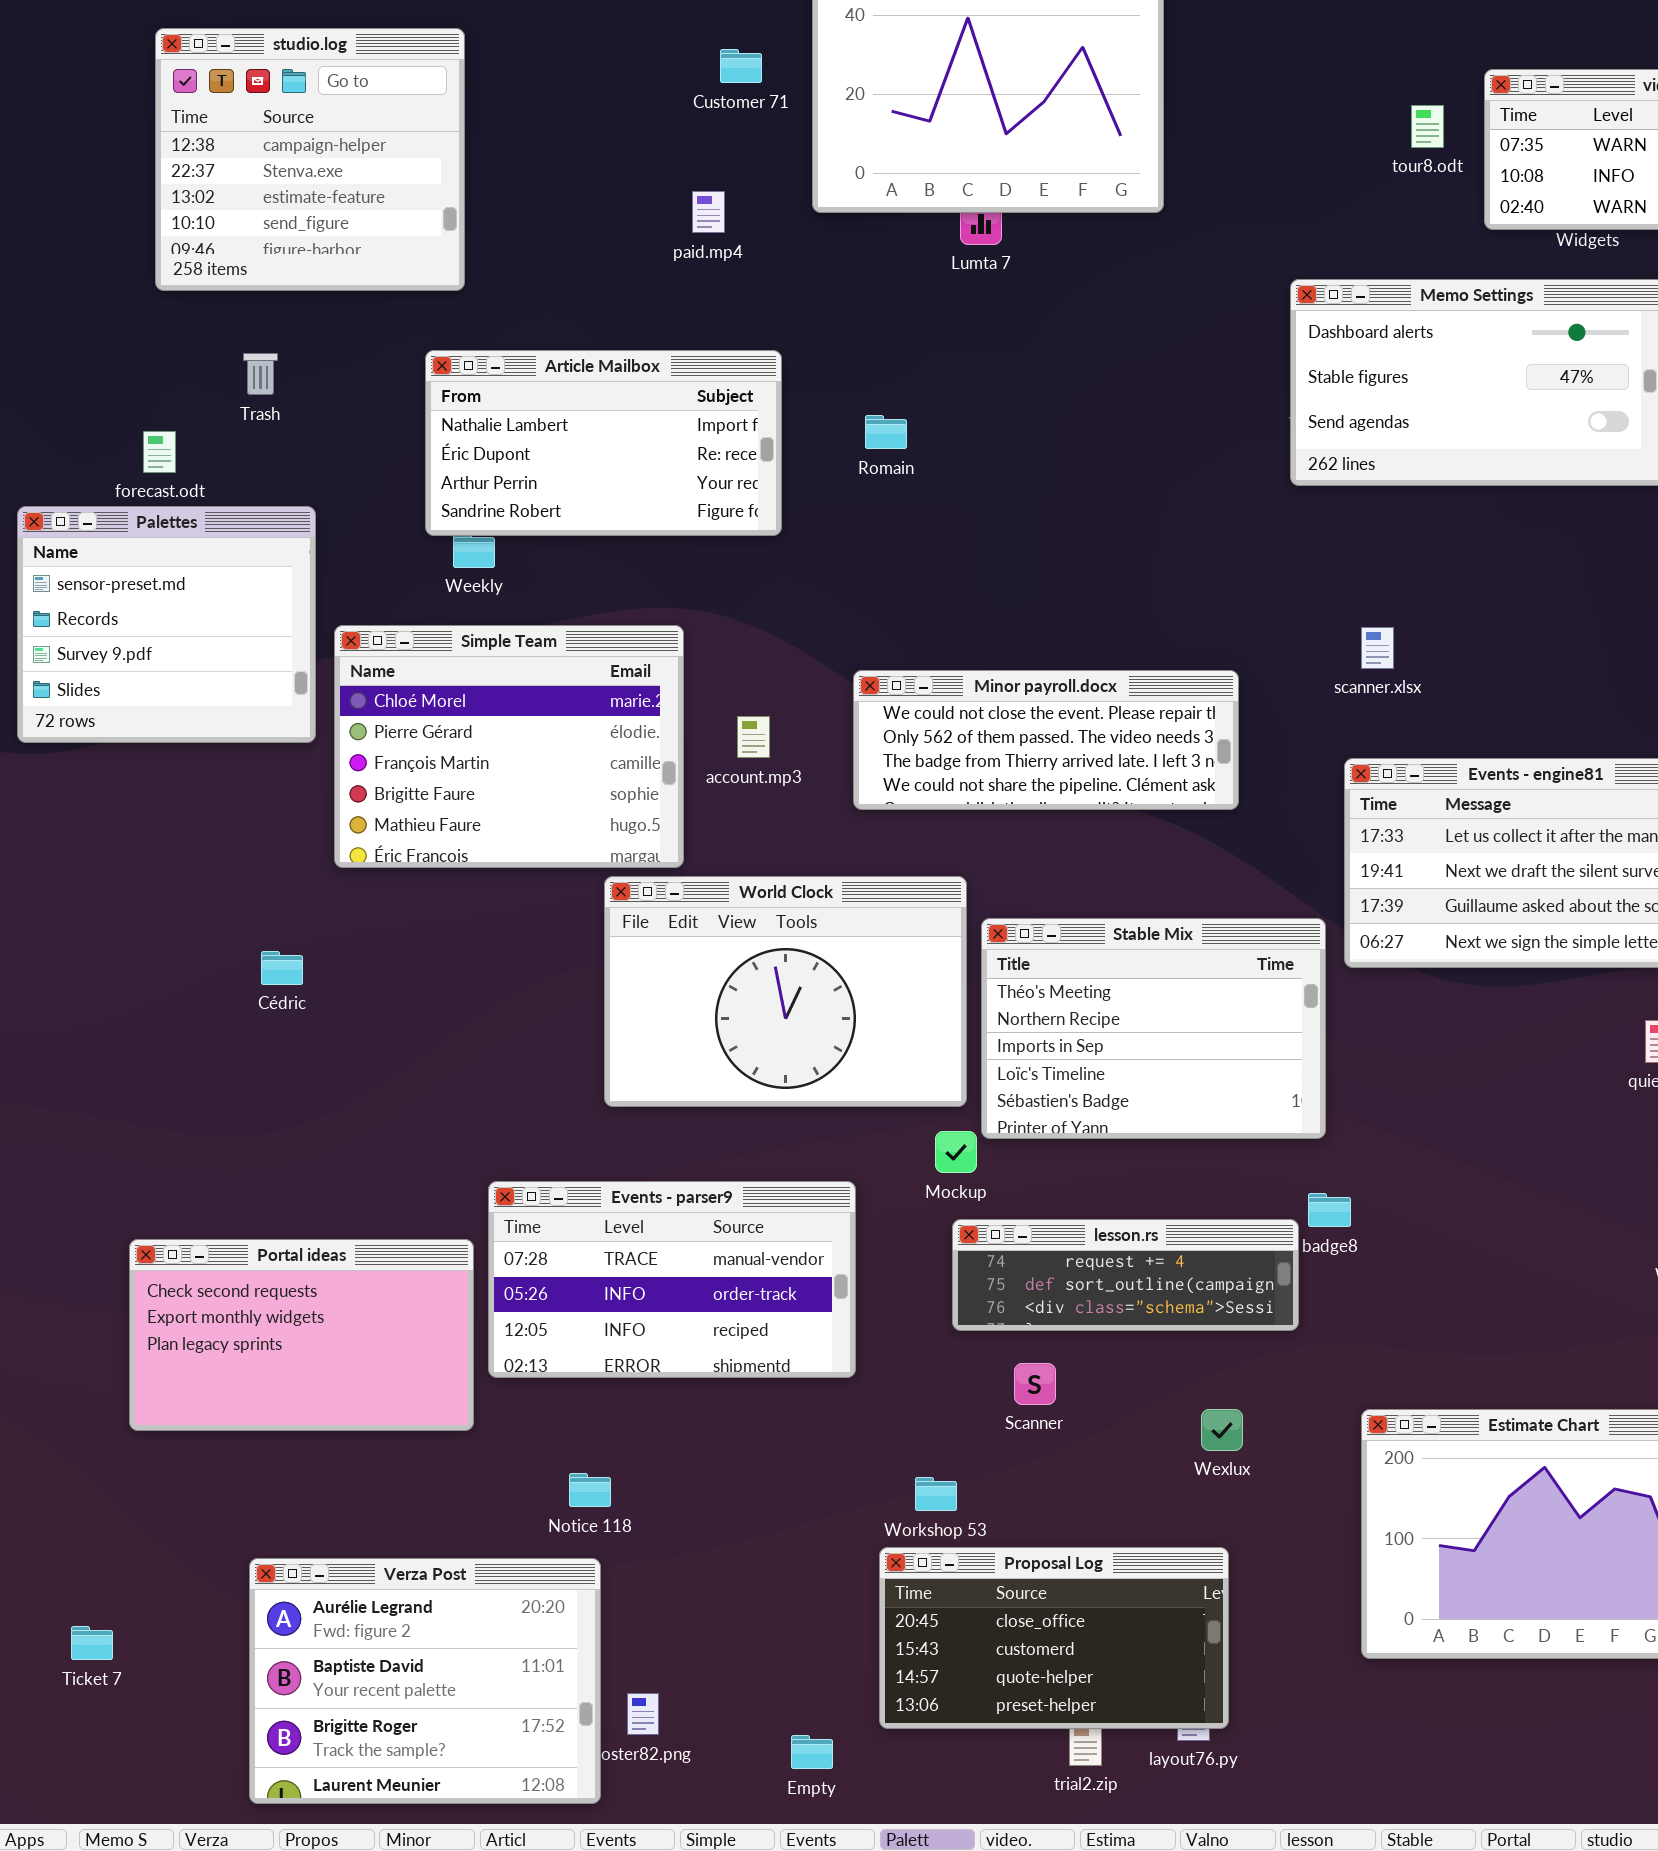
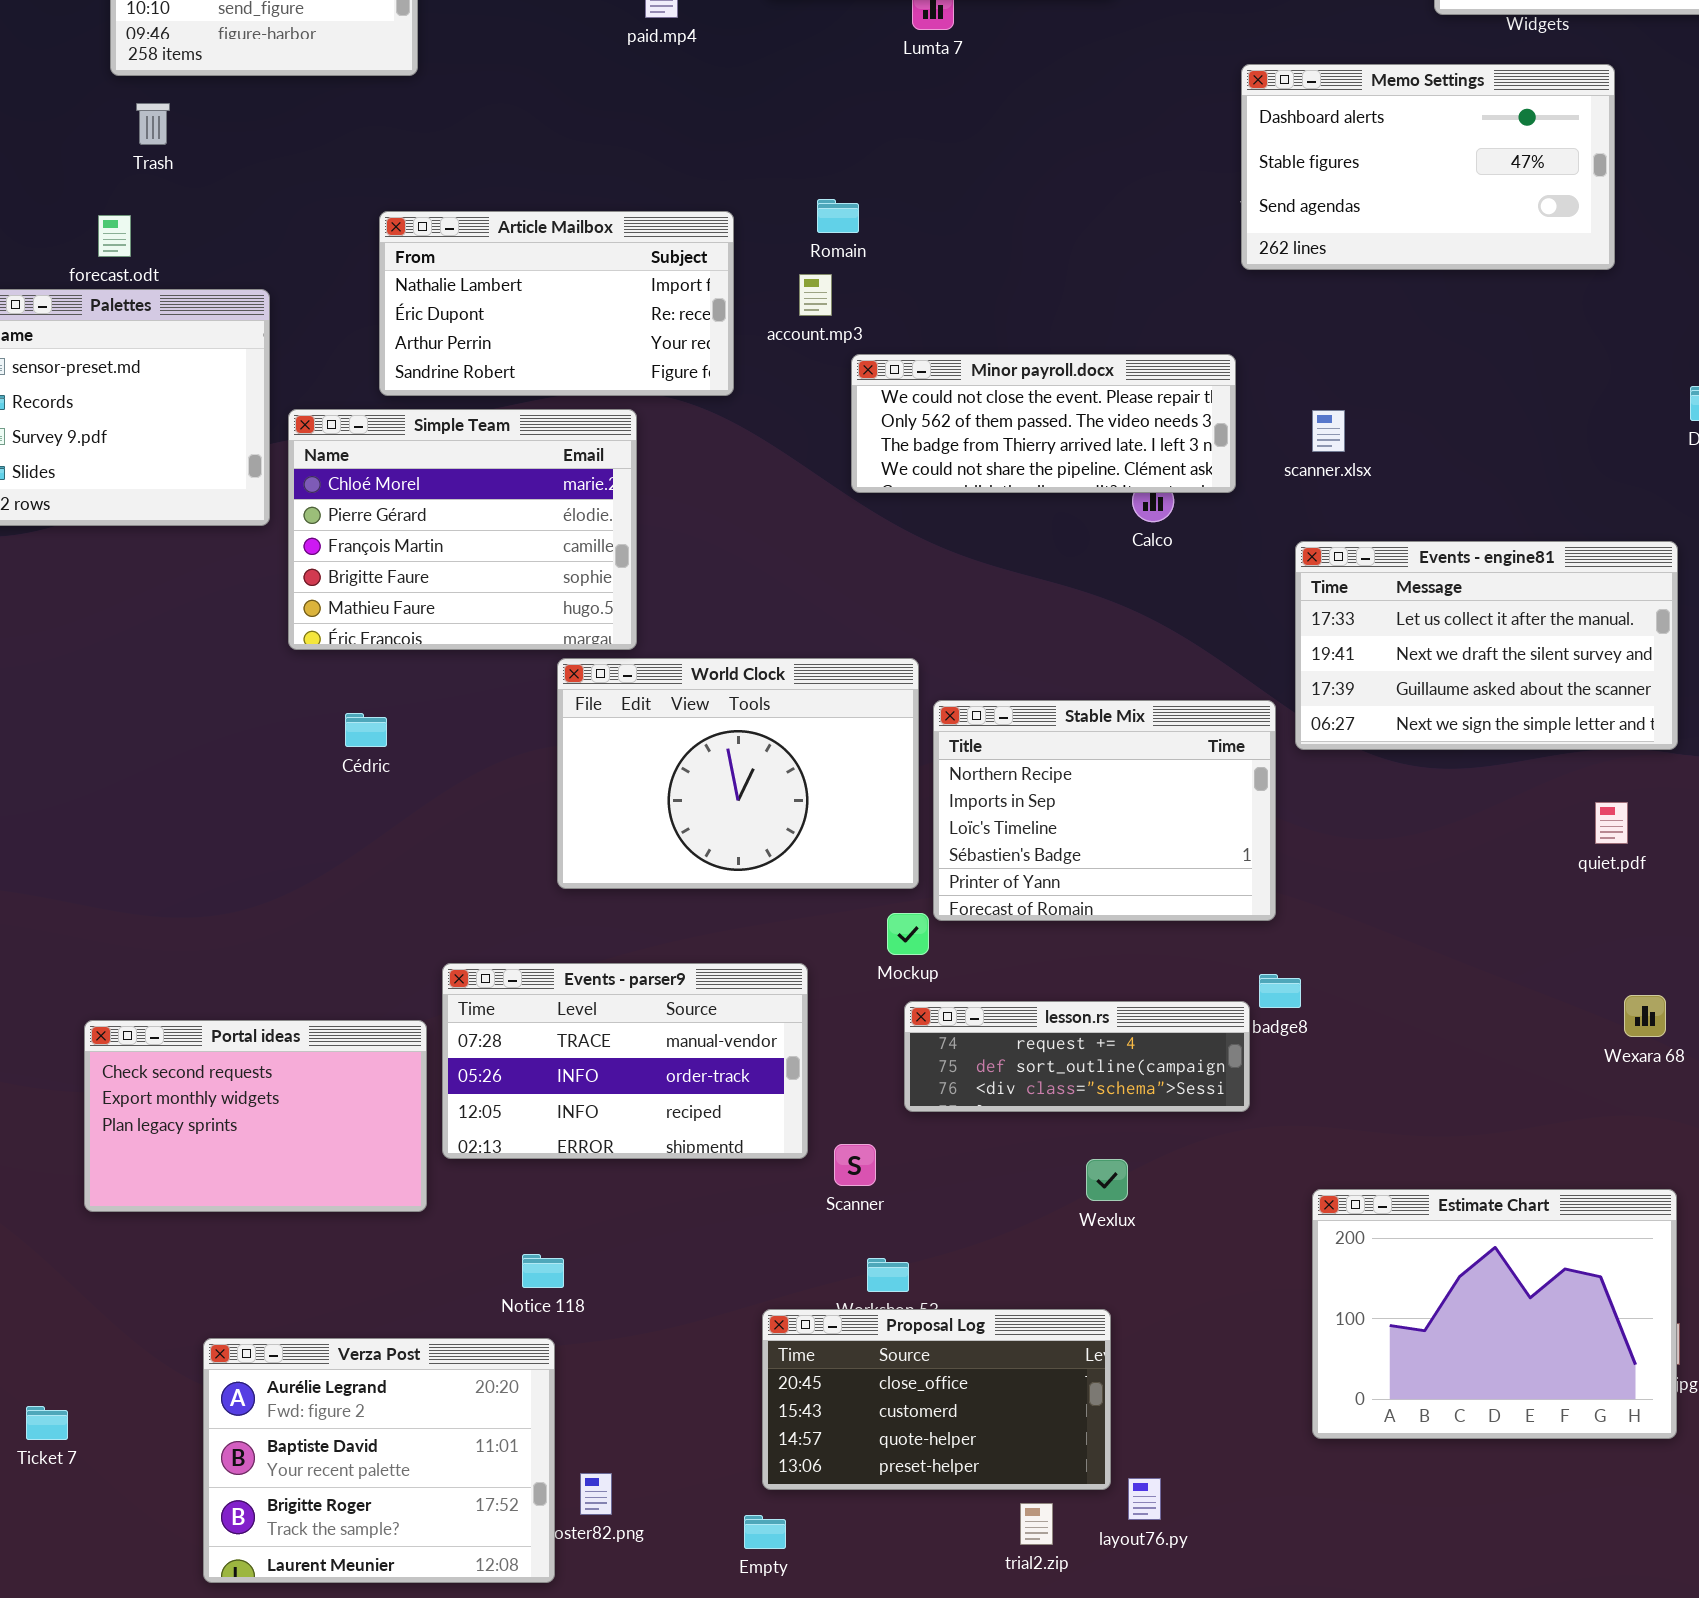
Article Mailbox: [425,350,782,536] -> [379,211,734,396], moved
Trash: [243,353,278,395] -> [136,103,170,145], moved
Minor payroll.docx: [853,670,1239,810] -> [851,354,1236,493], moved
account.mp3: [737,716,770,758] -> [799,274,832,316], moved
Stable Mix: [981,918,1326,1139] -> [933,700,1276,921], scrolled down 1 row
Cédric: [261,951,303,985] -> [345,713,387,747], moved
Scanner: [1014,1363,1056,1405] -> [834,1144,876,1186], moved
Wexlux: [1201,1409,1243,1451] -> [1086,1159,1128,1201], moved
Proposal Log: [879,1547,1229,1729] -> [762,1309,1111,1490], moved

